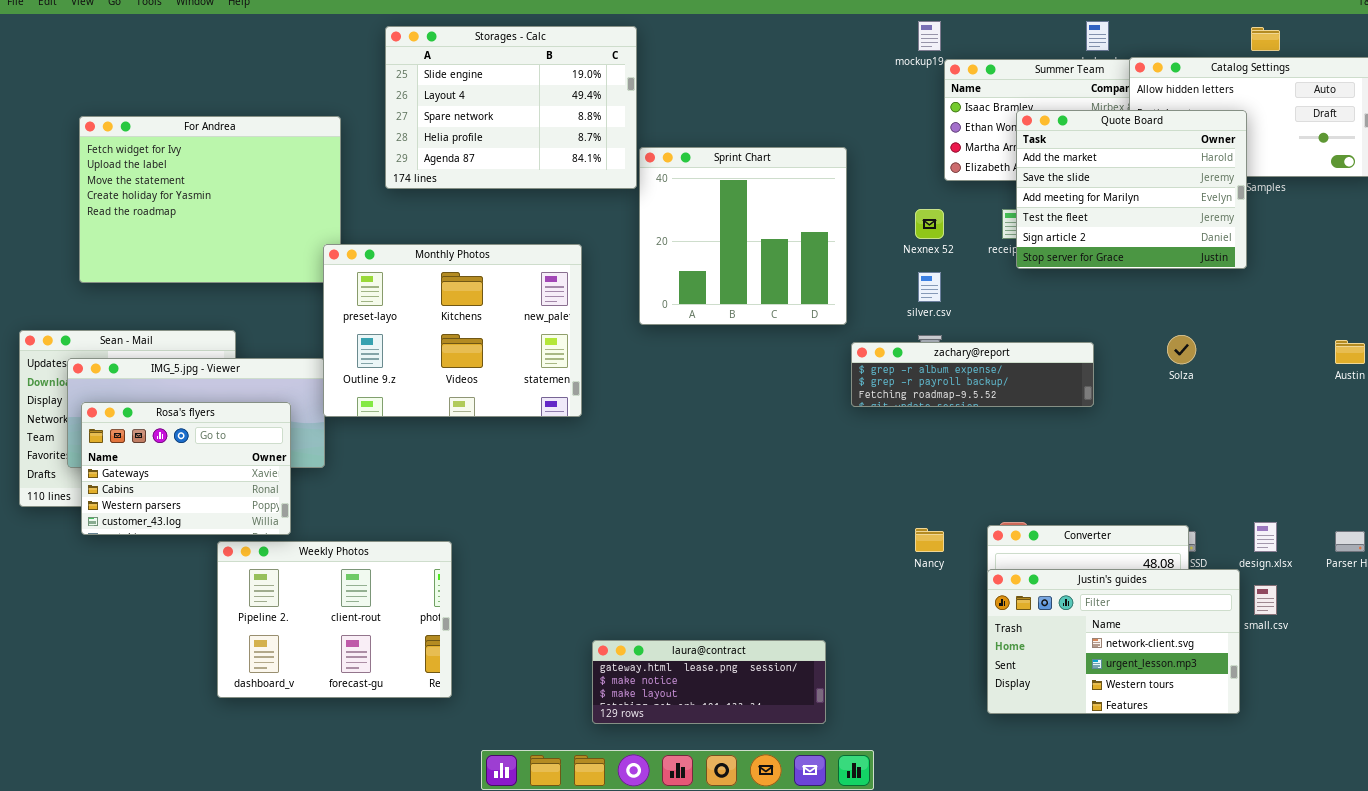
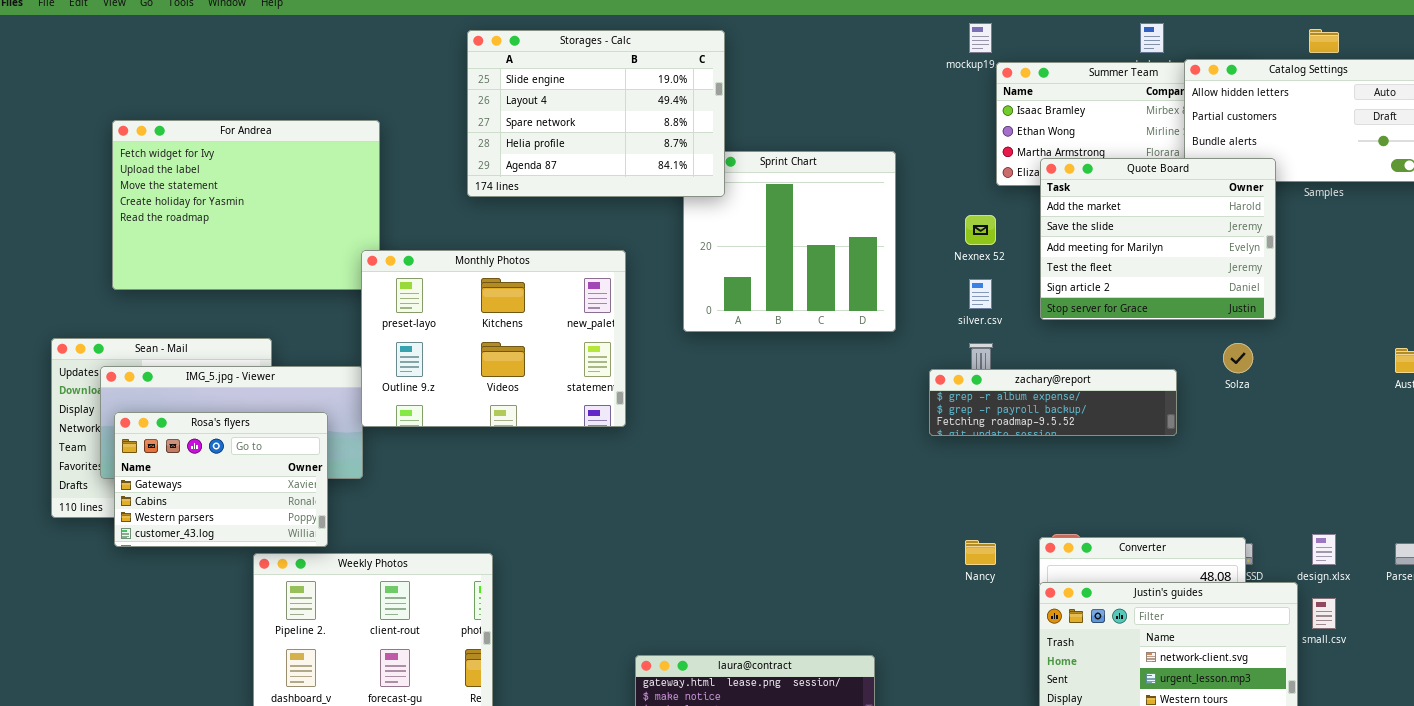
Storages - Calc: [385,26,637,189] -> [467,30,725,197], moved
Quote Board: [1016,110,1247,269] -> [1040,158,1276,320], moved
zachary@report: [851,342,1094,407] -> [929,369,1177,436], moved

